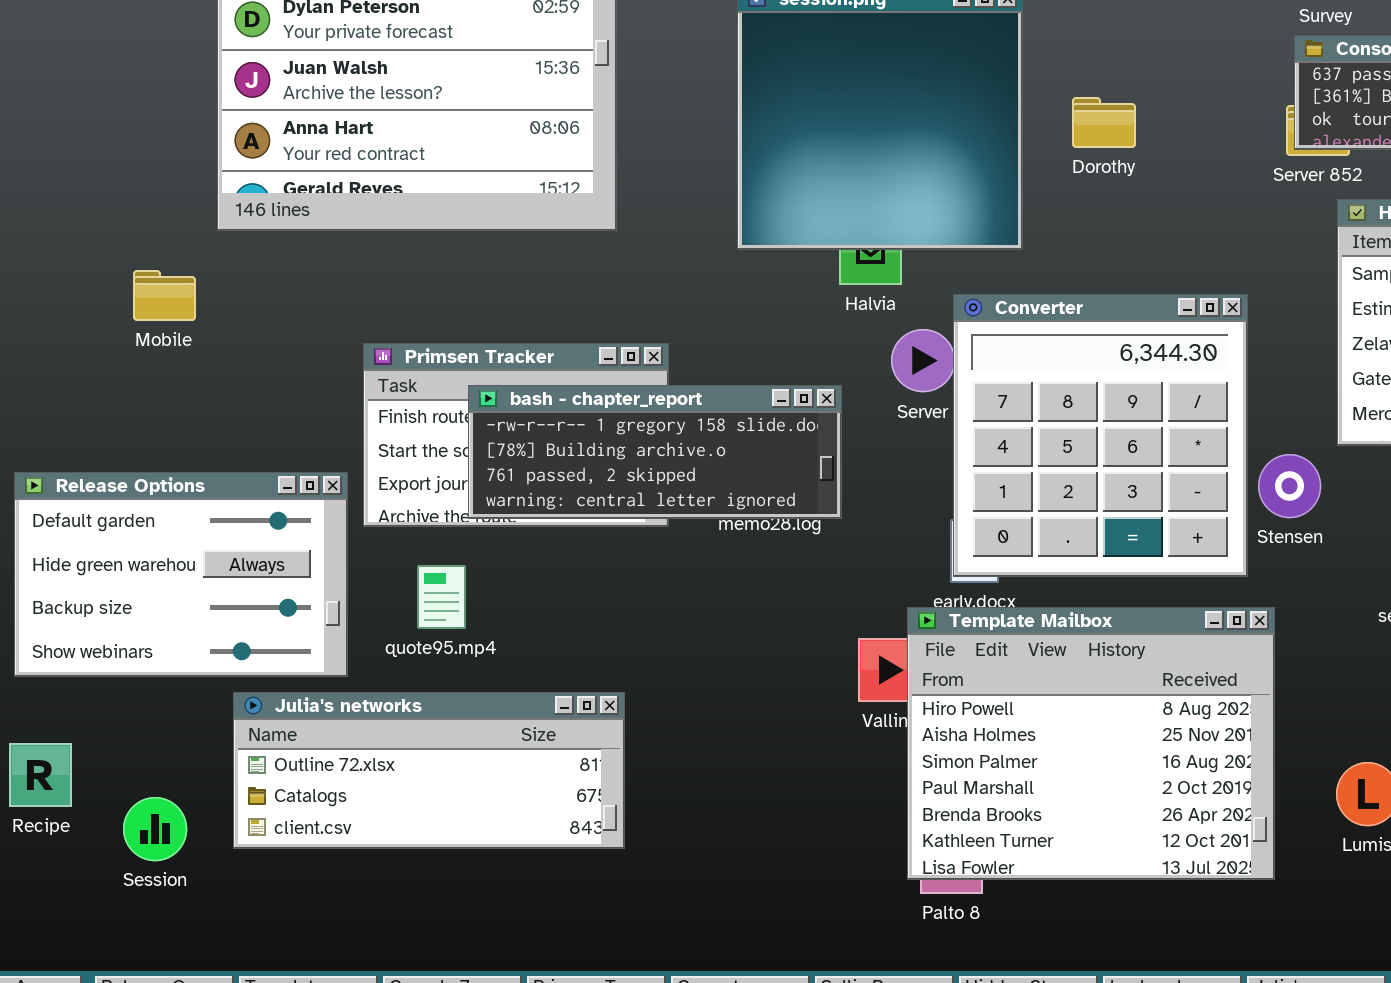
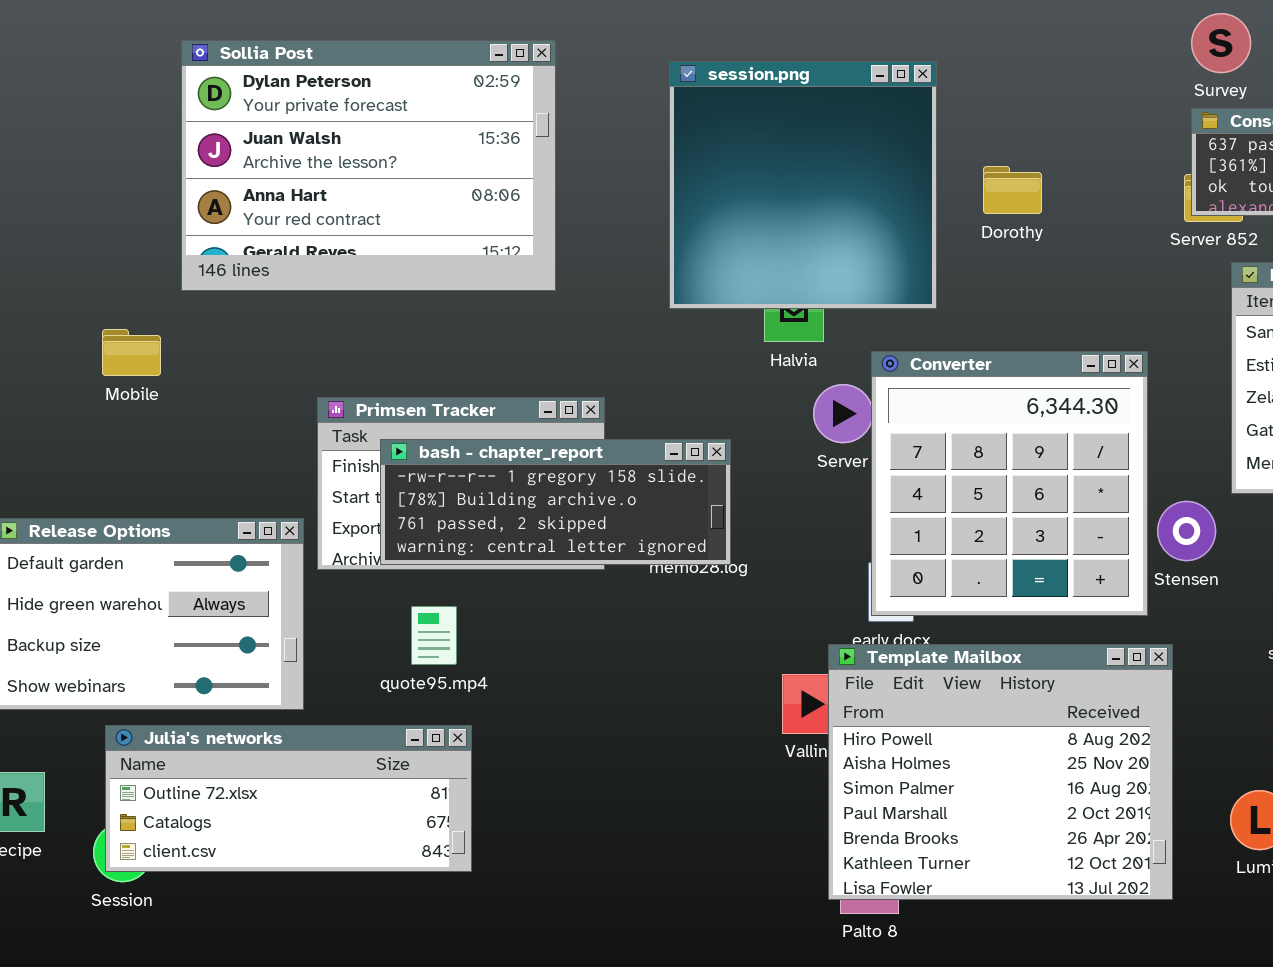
bash - chapter_report: [468,385,842,519] -> [380,439,731,565], moved
quote95.mp4: [417,565,466,629] -> [411,606,457,665], moved
Julia's networks: [233,692,625,849] -> [105,725,472,872], moved

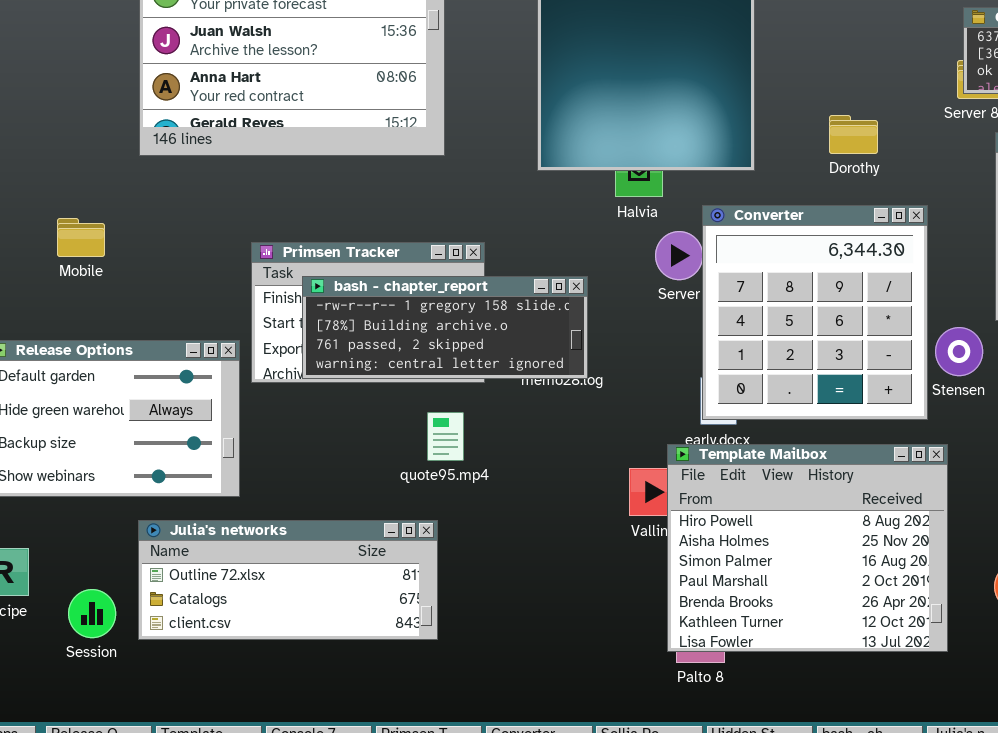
Dorothy: [983,166,1042,214] -> [829,115,878,154], moved
Mobile: [102,329,161,376] -> [57,218,105,257], moved
quote95.mp4: [411,606,457,665] -> [427,412,464,461], moved
Julia's networks: [105,725,472,872] -> [138,520,438,640], moved

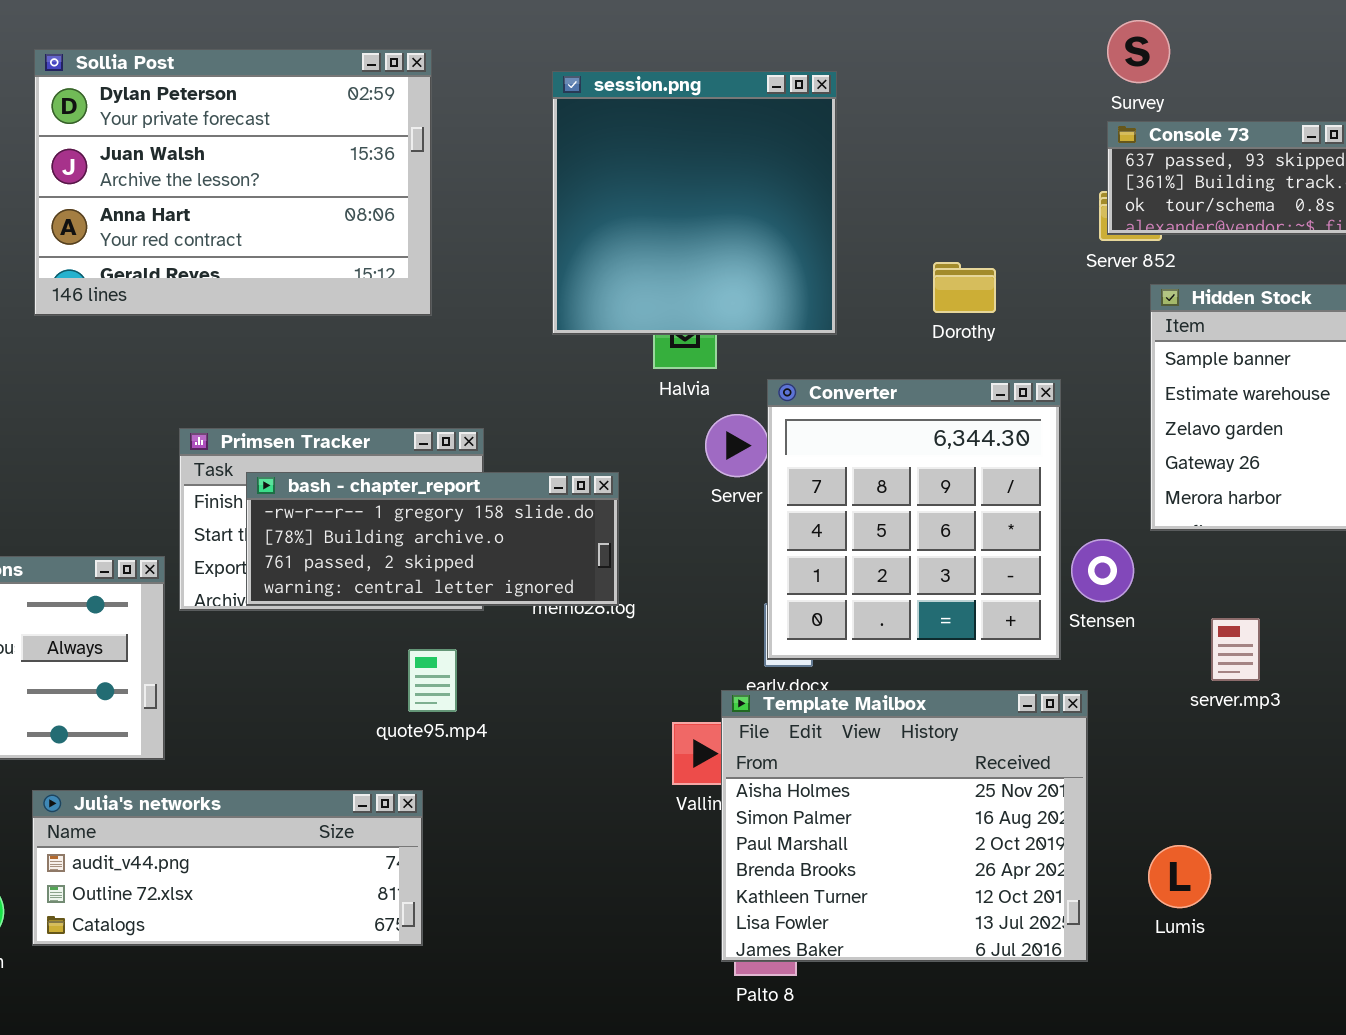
Template Mailbox: [667,444,948,652] -> [721,690,1088,962], scrolled down 1 row
Julia's networks: [138,520,438,640] -> [32,790,423,946], scrolled up 1 row

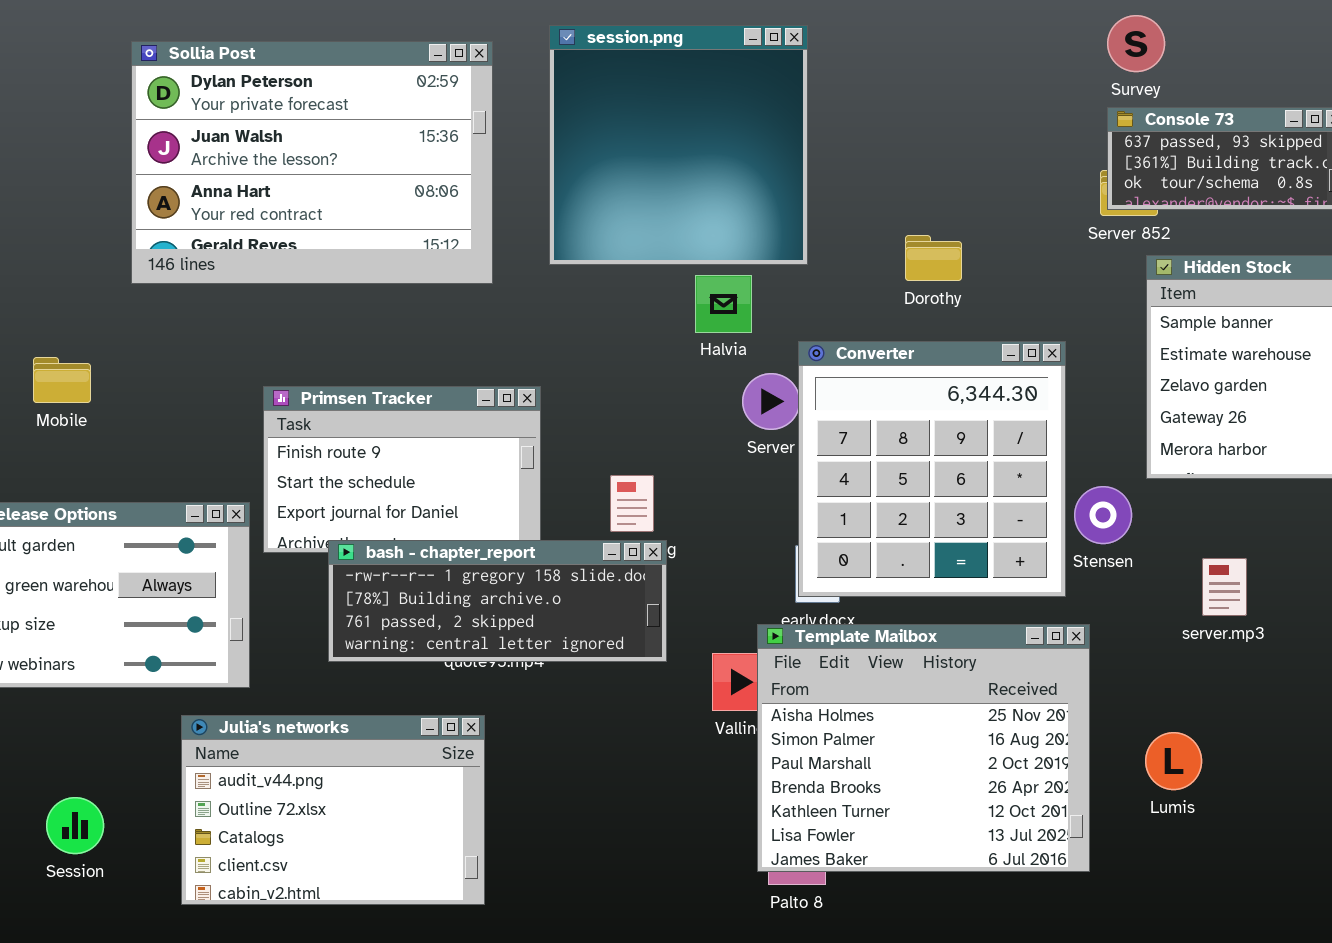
session.png: [552,71,837,335] -> [549,25,808,265], moved
Dorothy: [933,262,996,313] -> [905,235,962,281], moved
bash - chapter_report: [246,472,619,606] -> [328,540,667,662], moved
Julia's networks: [32,790,423,946] -> [181,715,485,905], resized
Lumis: [1148,845,1211,908] -> [1145,732,1202,790], moved

